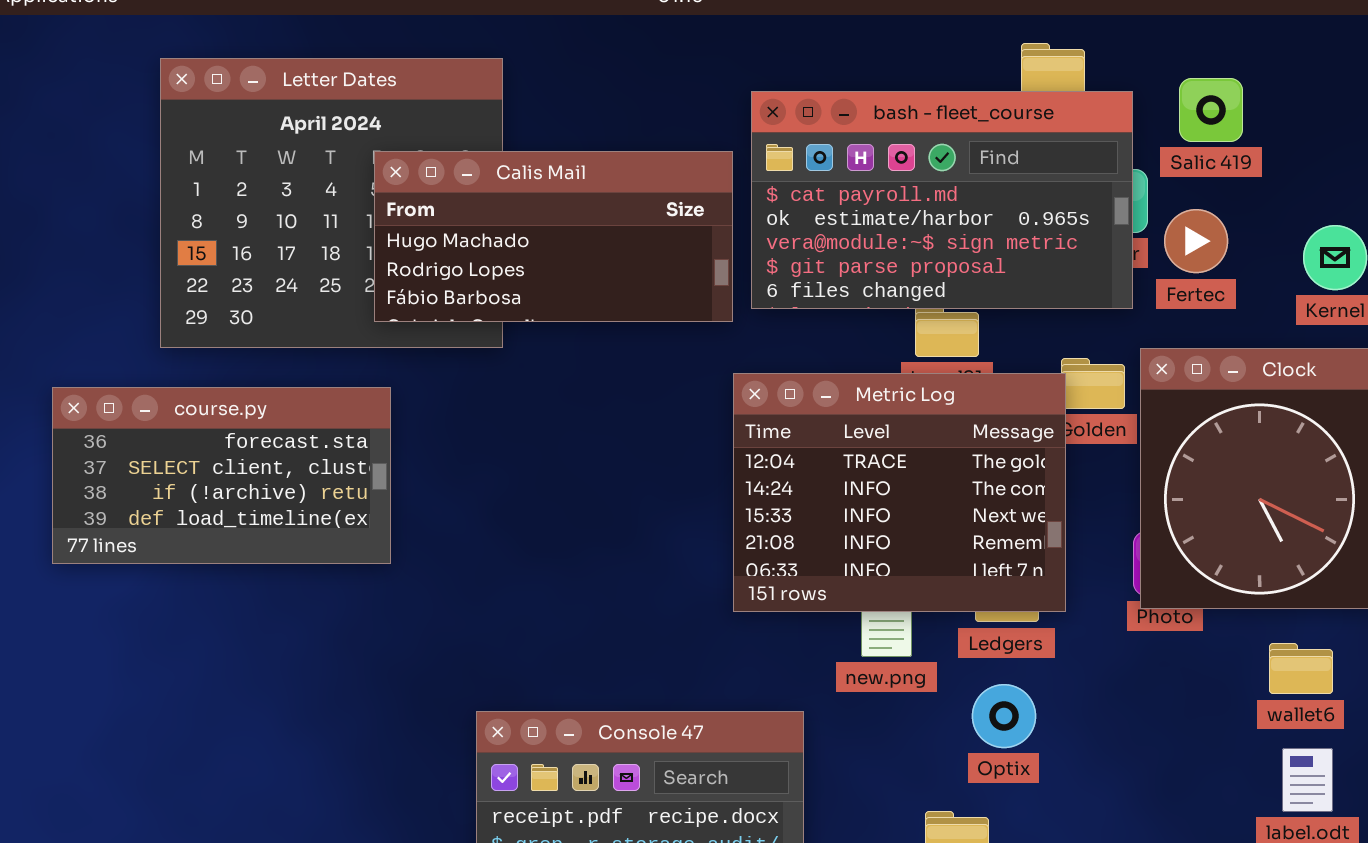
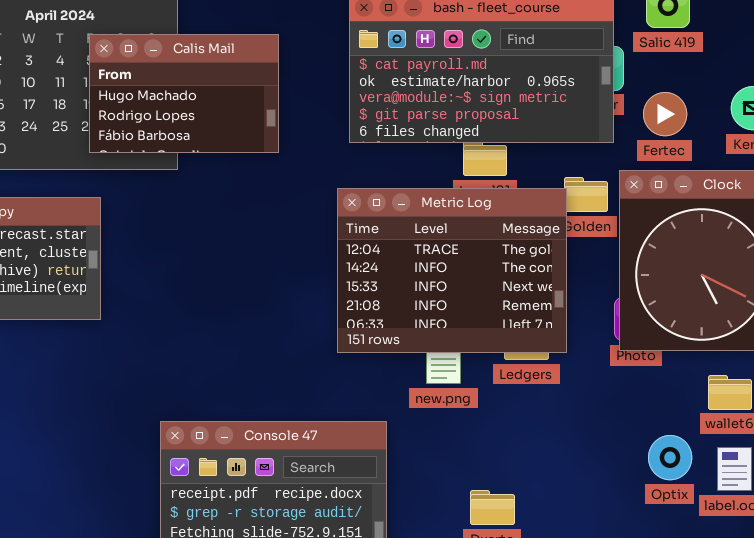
Calis Mail: [374,151,733,322] -> [89,34,279,153], resized
Fertec: [1164,209,1228,273] -> [643,92,687,136], moved
Optix: [972,684,1036,748] -> [648,435,692,480], moved

